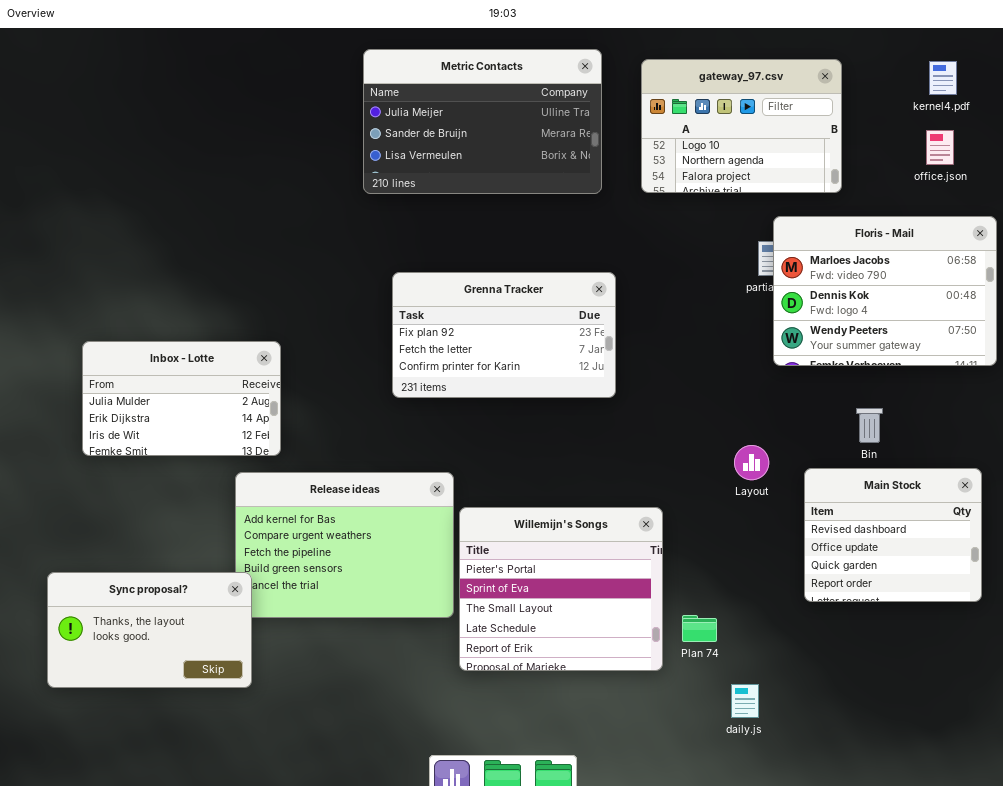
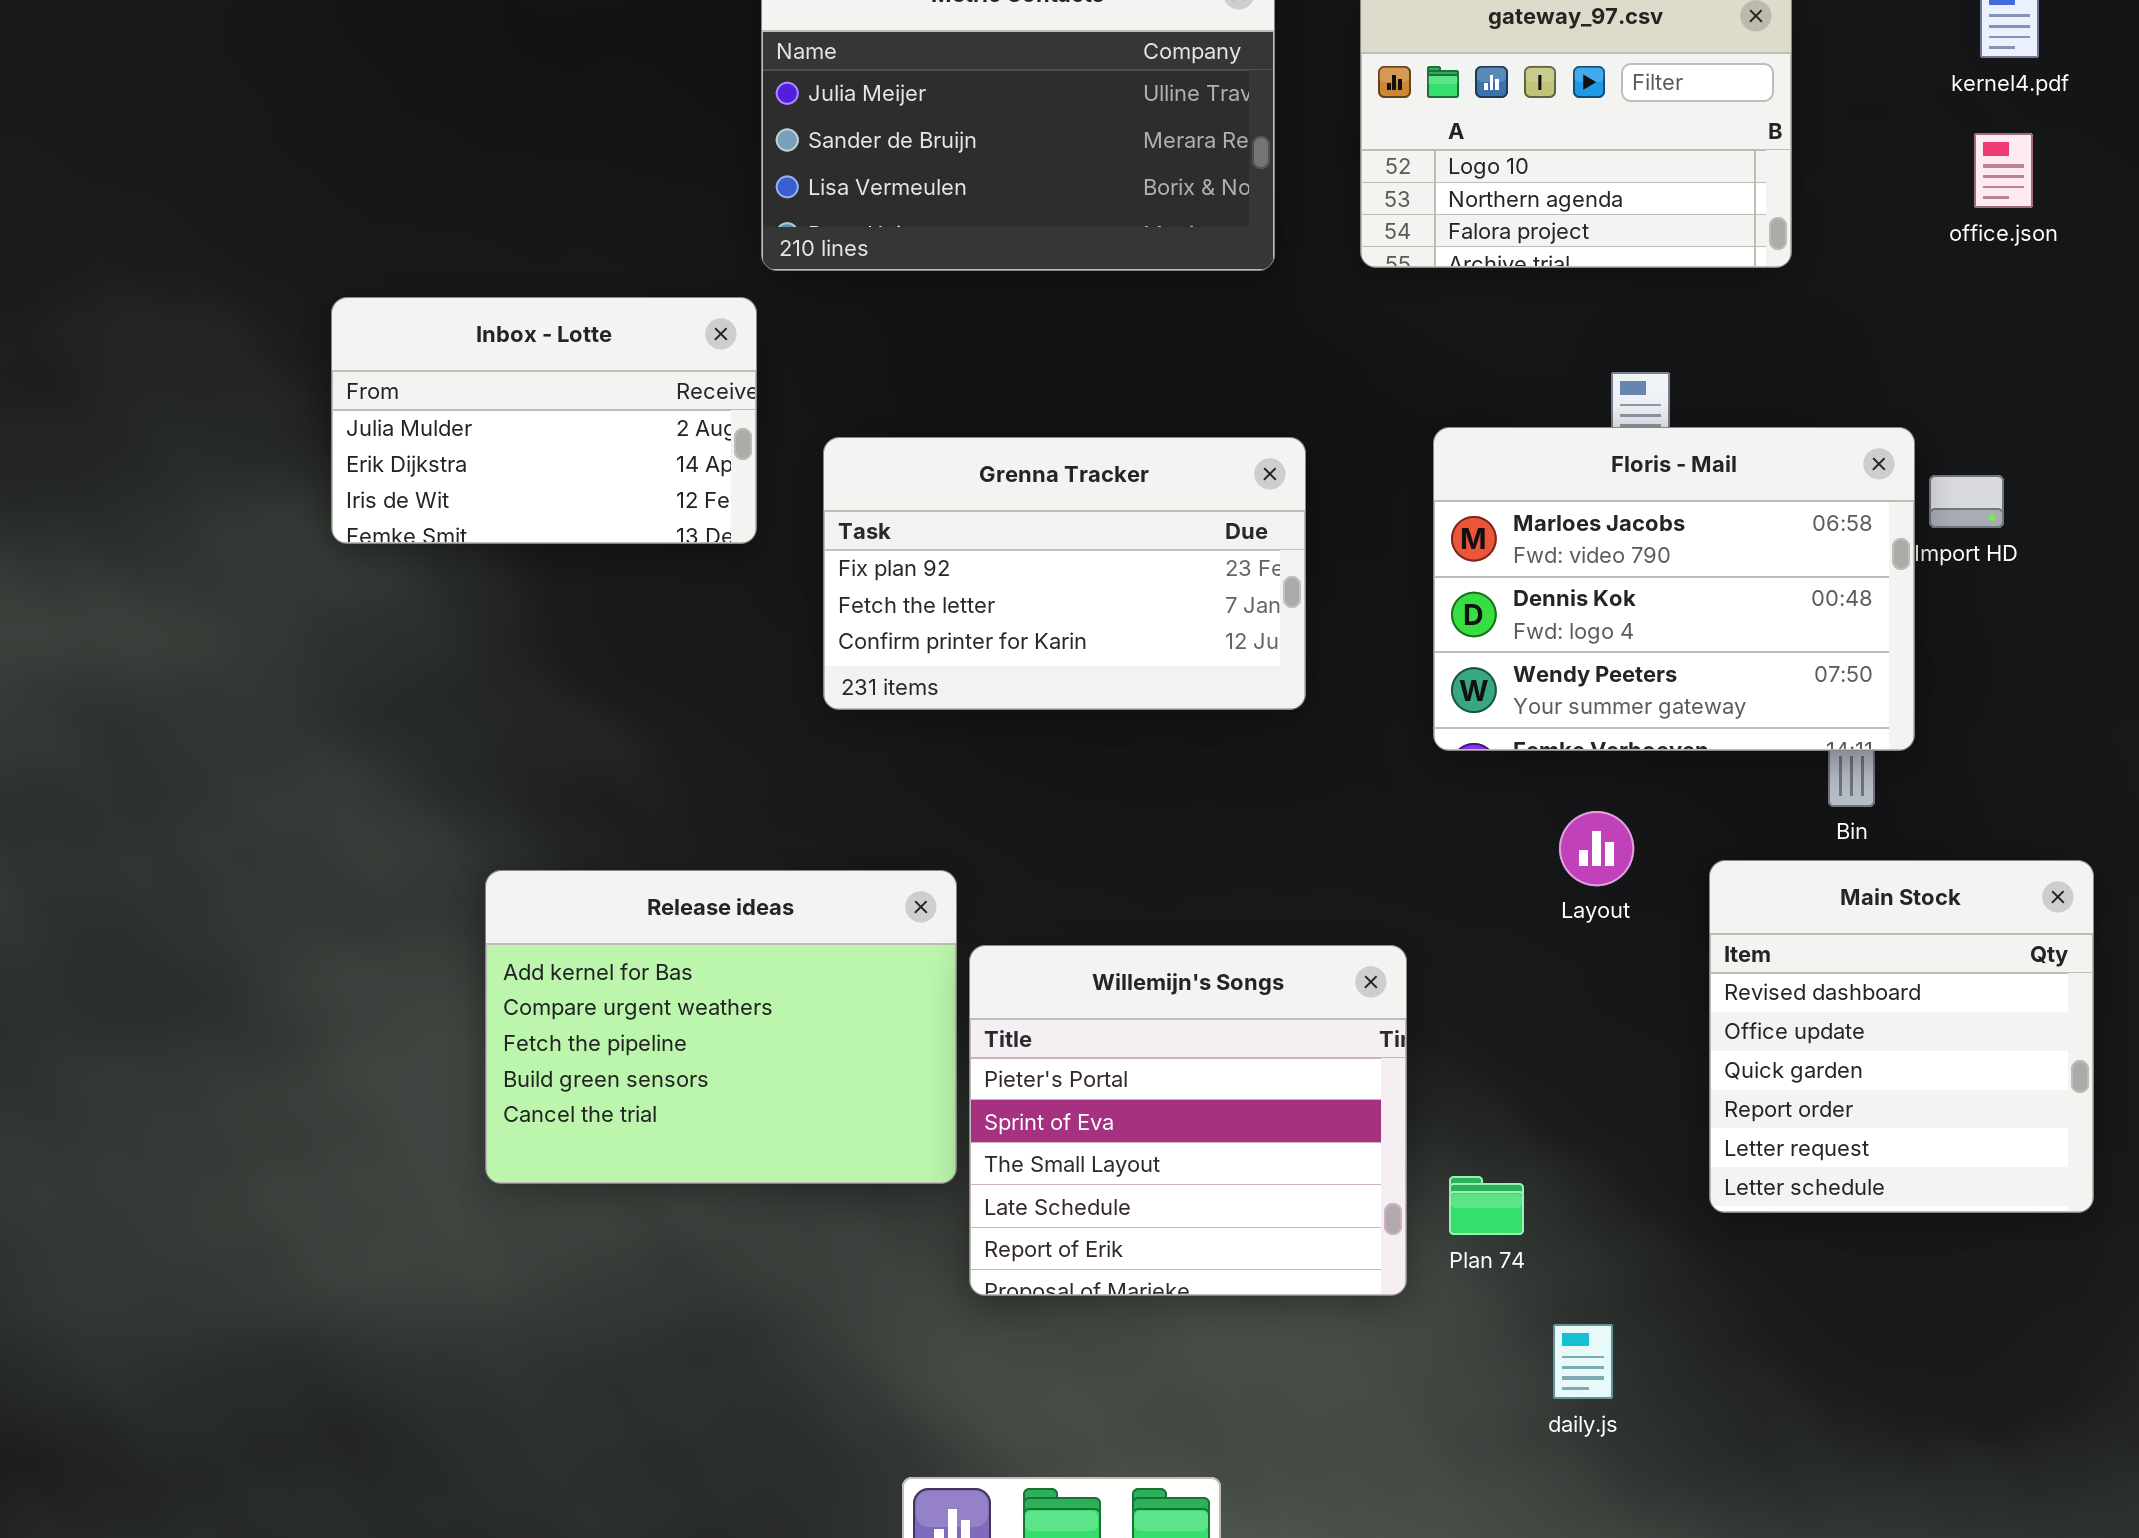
Floris - Mail: [773,216,997,366] -> [1433,427,1915,751], moved
Inbox - Lotte: [82,341,281,456] -> [331,297,757,544], moved
Main Stock: [804,468,982,602] -> [1709,860,2094,1213], resized
Sync proposal?: [47,572,252,688] -> none, closed

